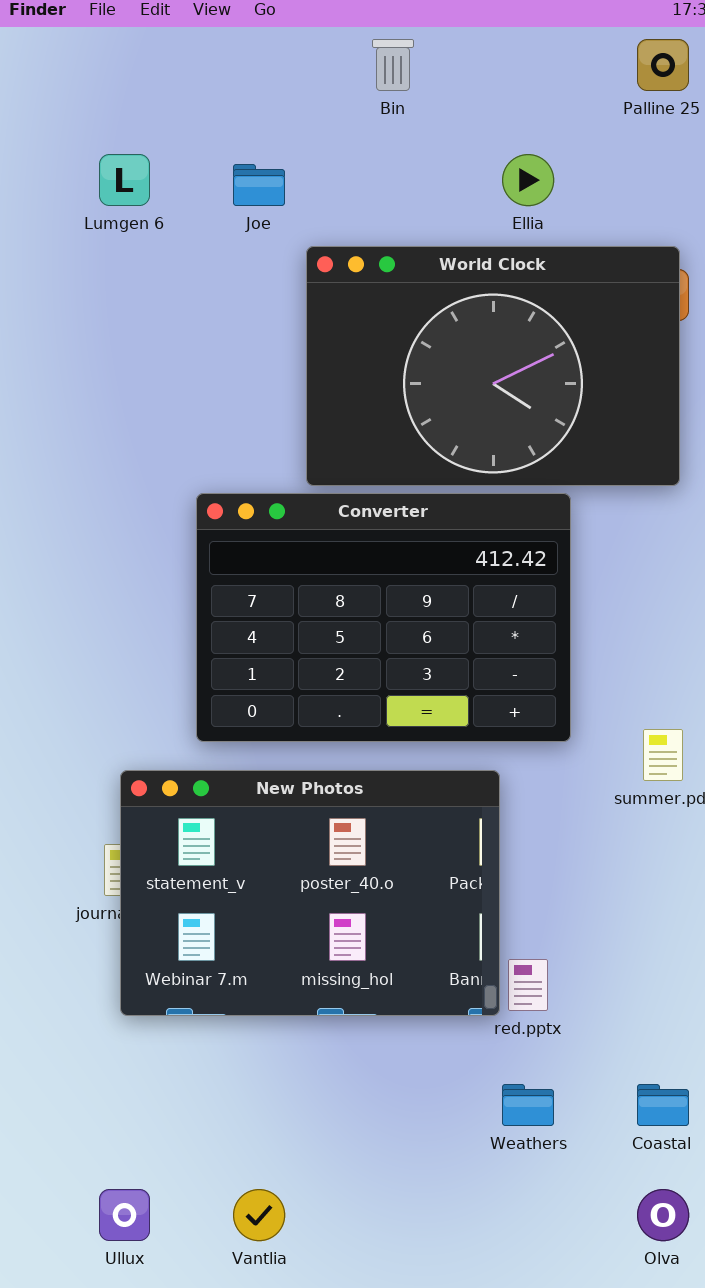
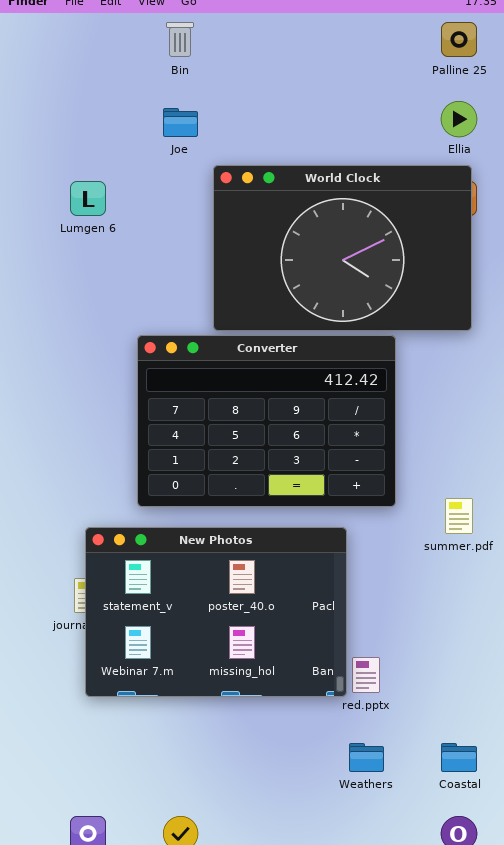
Bin: [372,39,414,91] -> [166,22,194,57], moved
Lumgen 6: [99,154,150,206] -> [70,181,106,216], moved
Ellia: [502,154,554,206] -> [441,101,477,137], moved

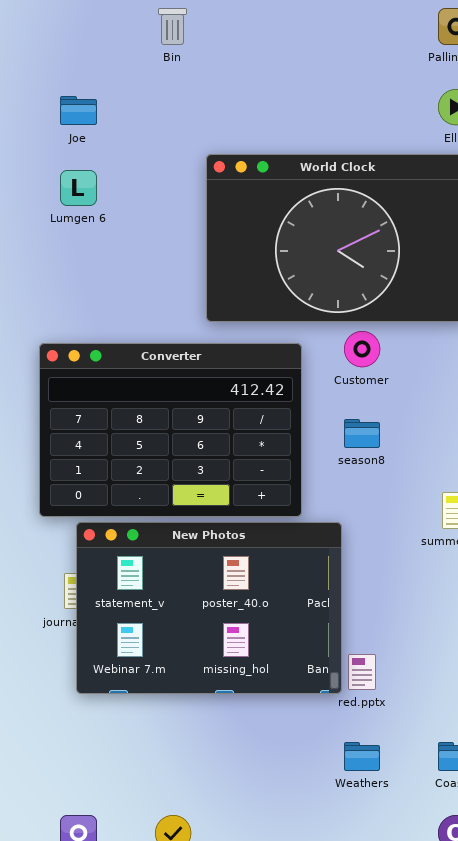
Joe: [163,108,198,137] -> [60,96,97,125], moved
Converter: [137,335,396,507] -> [39,343,302,517], moved

